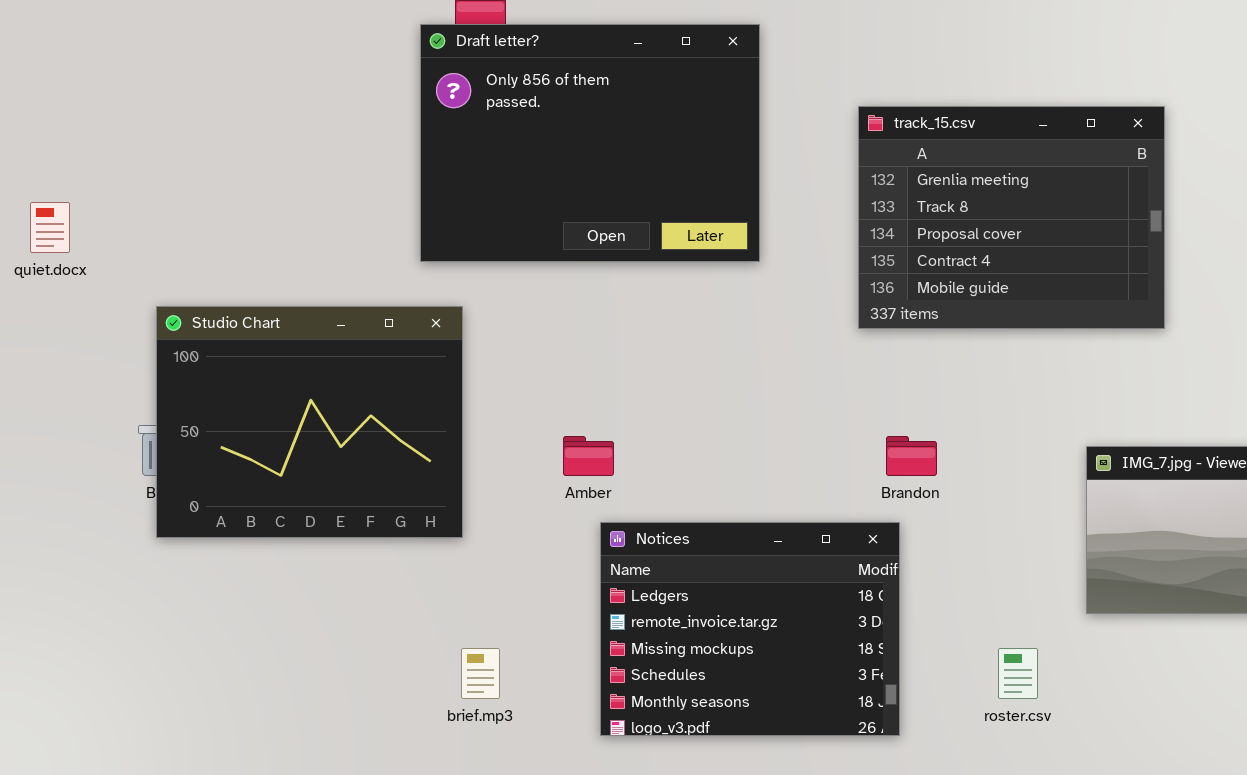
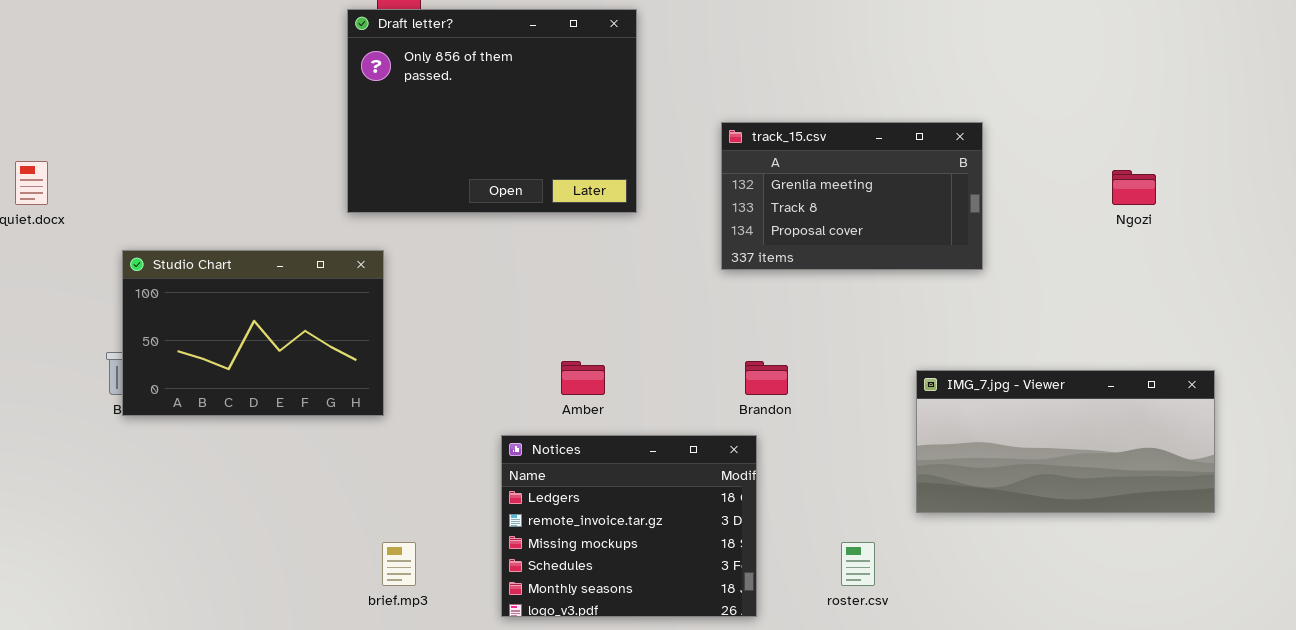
track_15.csv: [858,106,1165,329] -> [721,122,983,270], resized
Studio Chart: [156,306,463,538] -> [122,250,384,416], resized
Amber: [563,436,614,476] -> [561,361,605,395], moved

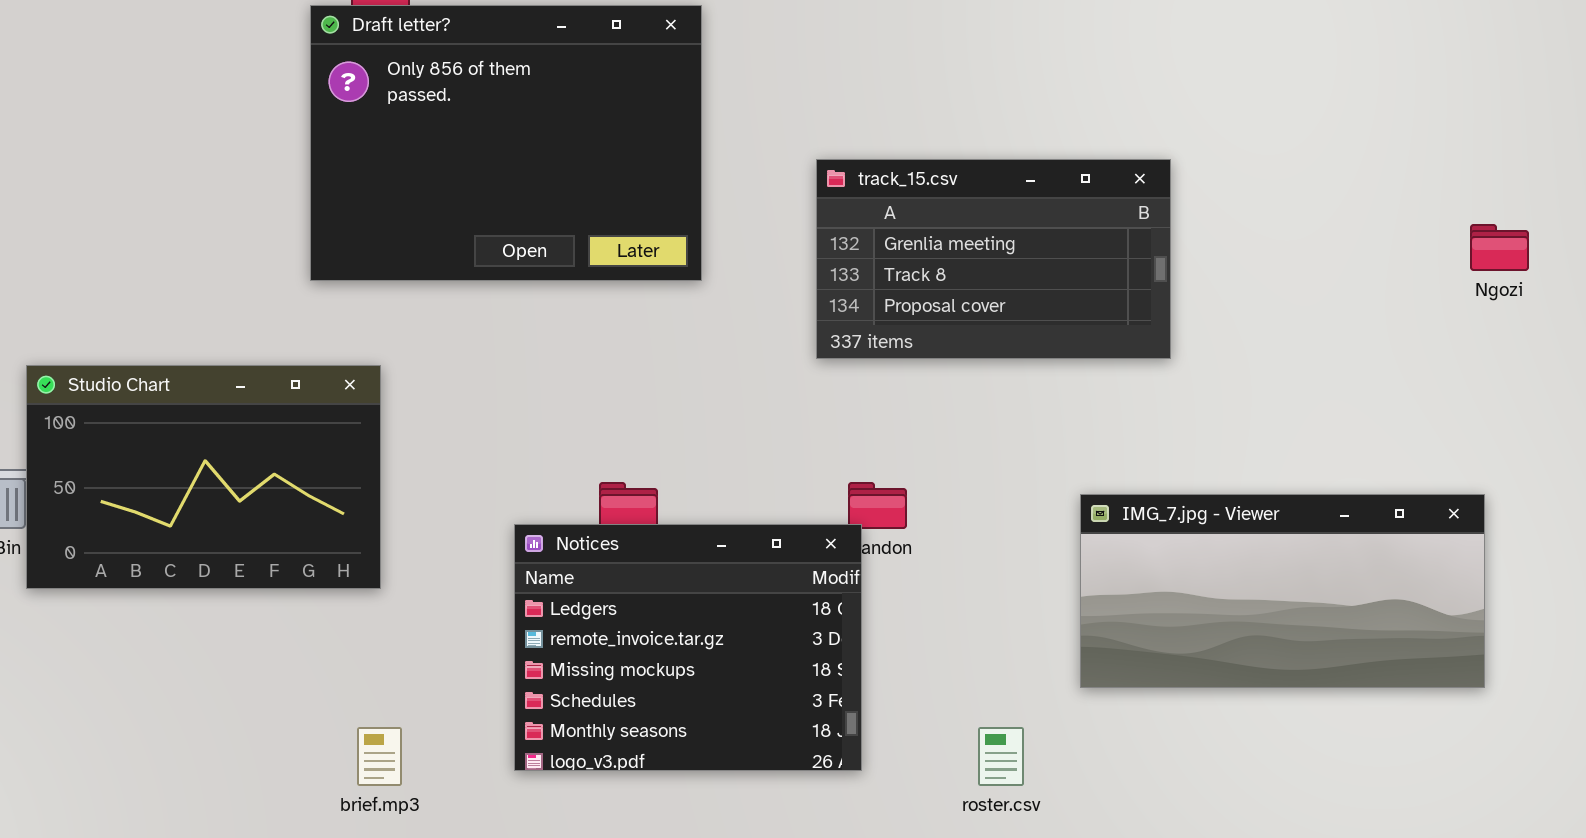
Ngozi: [1112,170,1156,205] -> [1470,224,1529,271], moved
Studio Chart: [122,250,384,416] -> [26,365,381,589], moved
Notices: [501,435,757,617] -> [514,524,862,771], moved

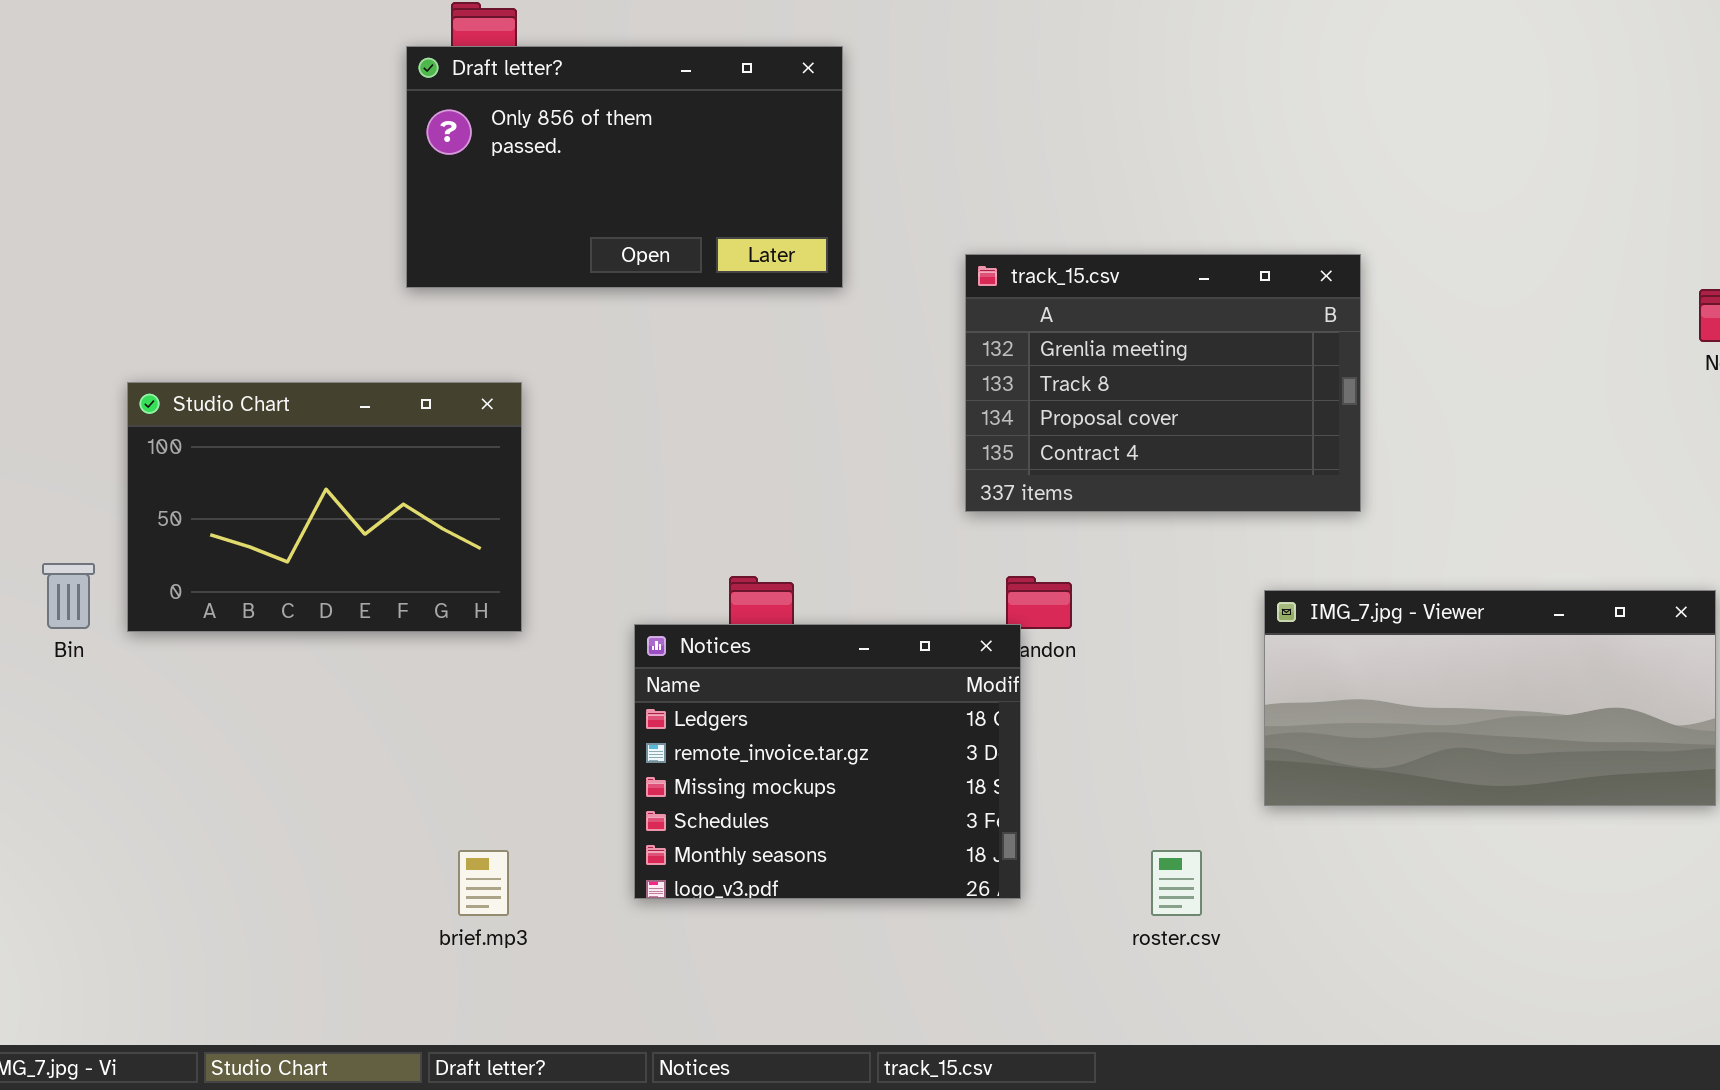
Draft letter?: [310,5,702,281] -> [406,46,843,288], resized
track_15.csv: [816,159,1171,359] -> [965,254,1361,512], moved, resized
Studio Chart: [26,365,381,589] -> [127,382,522,632], moved

